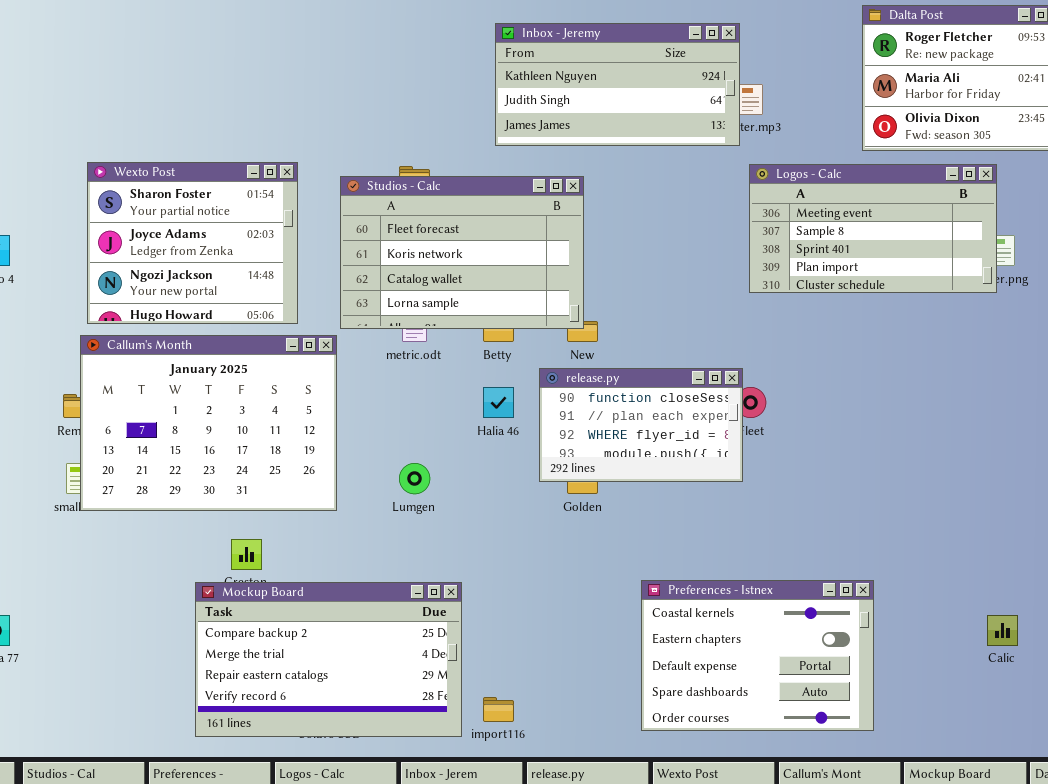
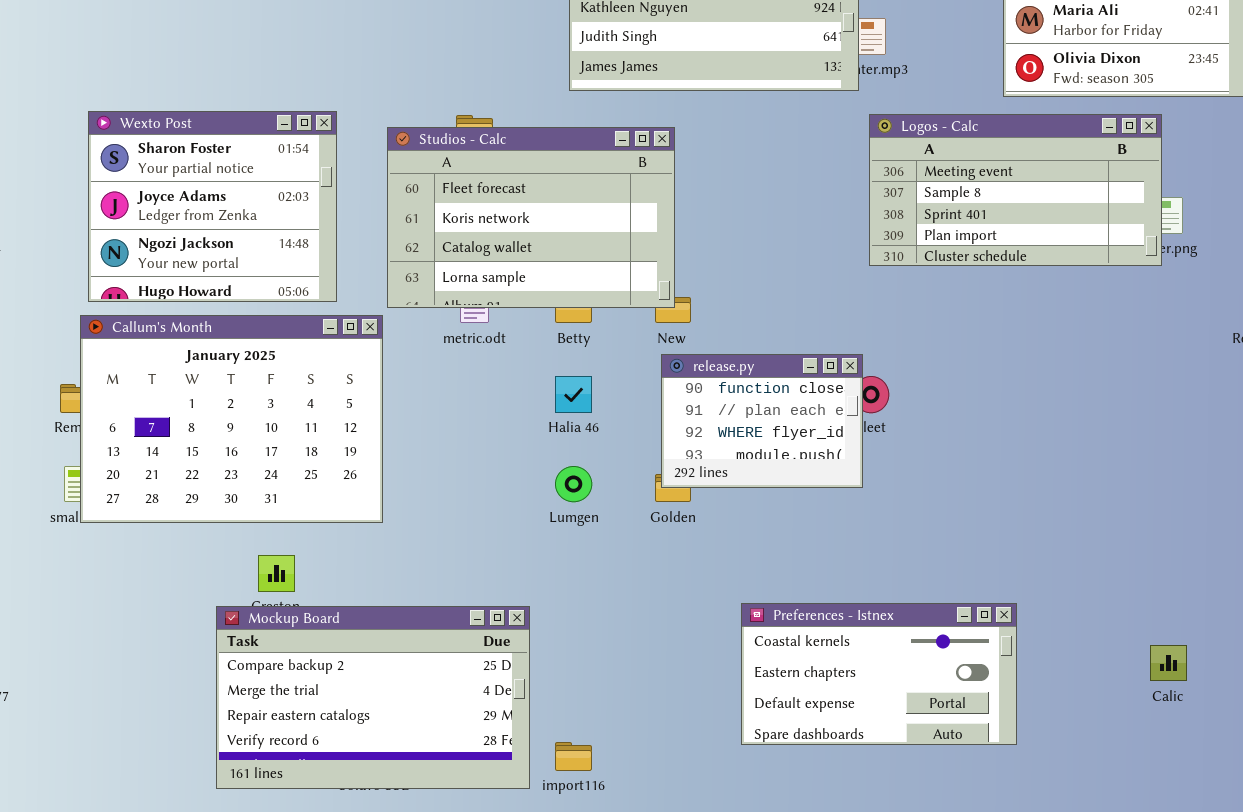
release.py: [539,368,743,482] -> [661,354,863,488], resized
Lumgen: [399,463,430,494] -> [555,466,592,502], moved
Preferences - Istnex: [641,580,874,731] -> [741,603,1017,745], resized

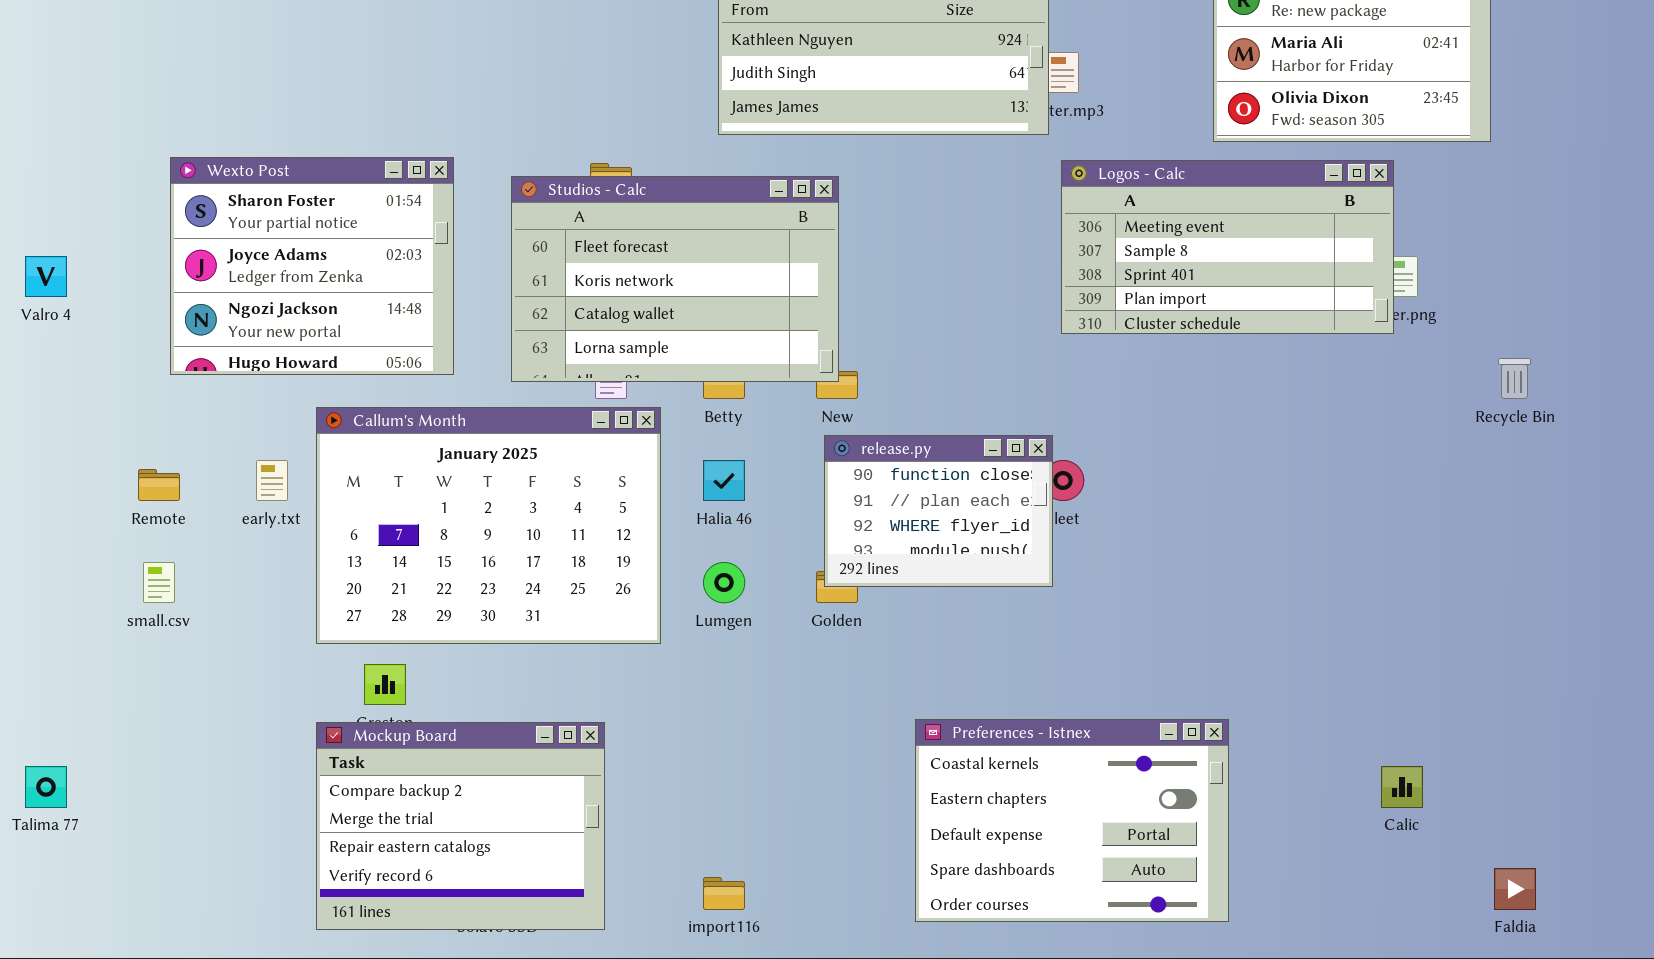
Callum's Month: [80,315,383,523] -> [316,407,661,644], moved
Preferences - Istnex: [741,603,1017,745] -> [915,719,1229,922], resized
Mockup Board: [216,606,530,789] -> [316,722,605,930], resized

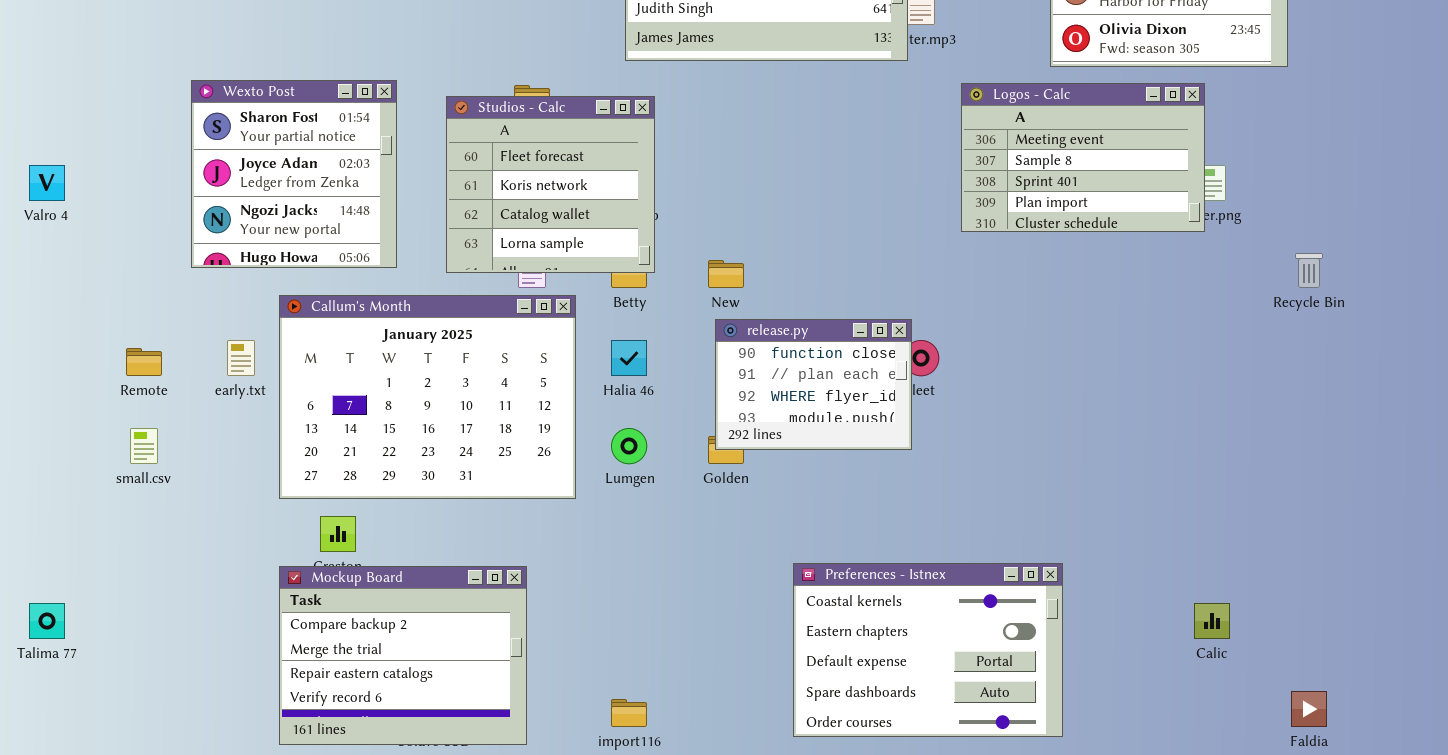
Wexto Post: [170,157,454,375] -> [191,80,397,268], resized
Logos - Calc: [1061,160,1394,334] -> [961,83,1205,232], resized
Studios - Calc: [511,176,839,382] -> [446,96,655,273], resized

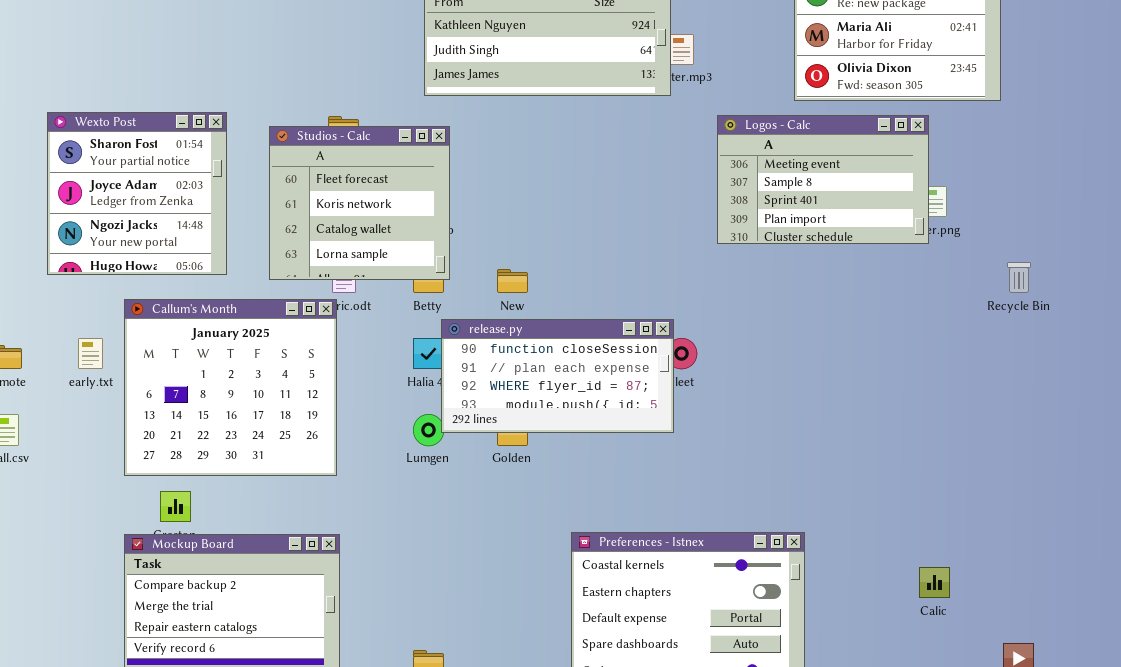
Callum's Month: [279,295,576,499] -> [124,299,337,476], resized
release.py: [715,319,912,450] -> [441,319,674,433], resized

